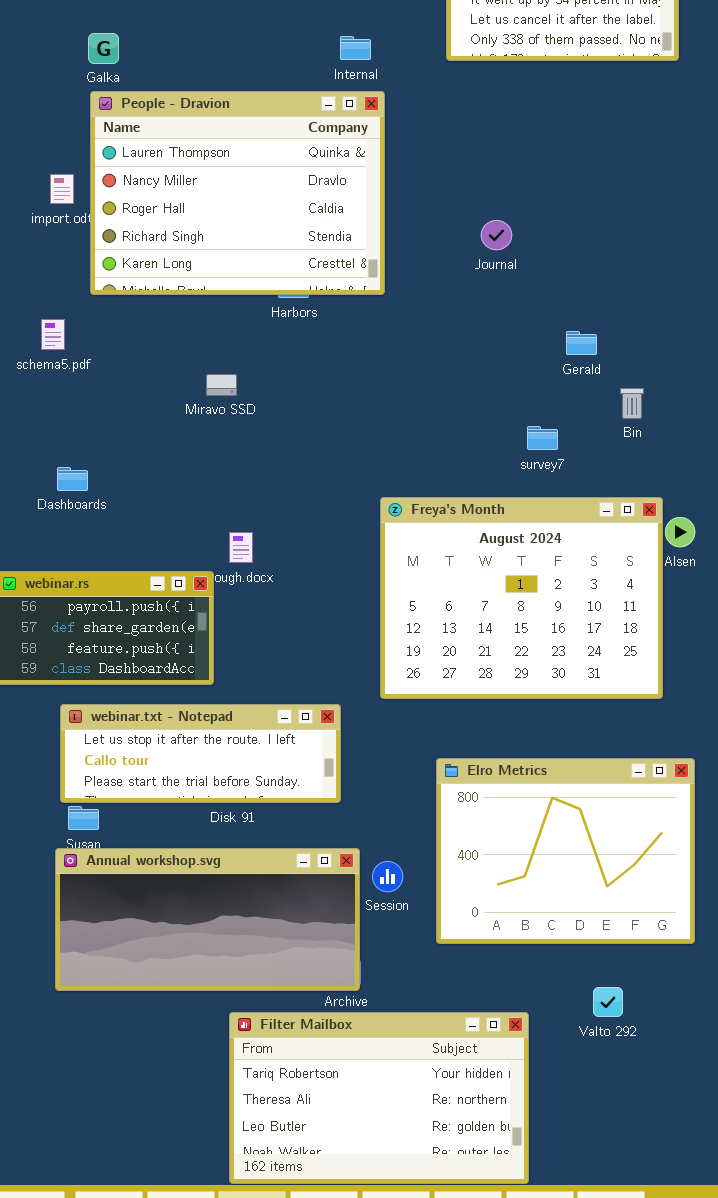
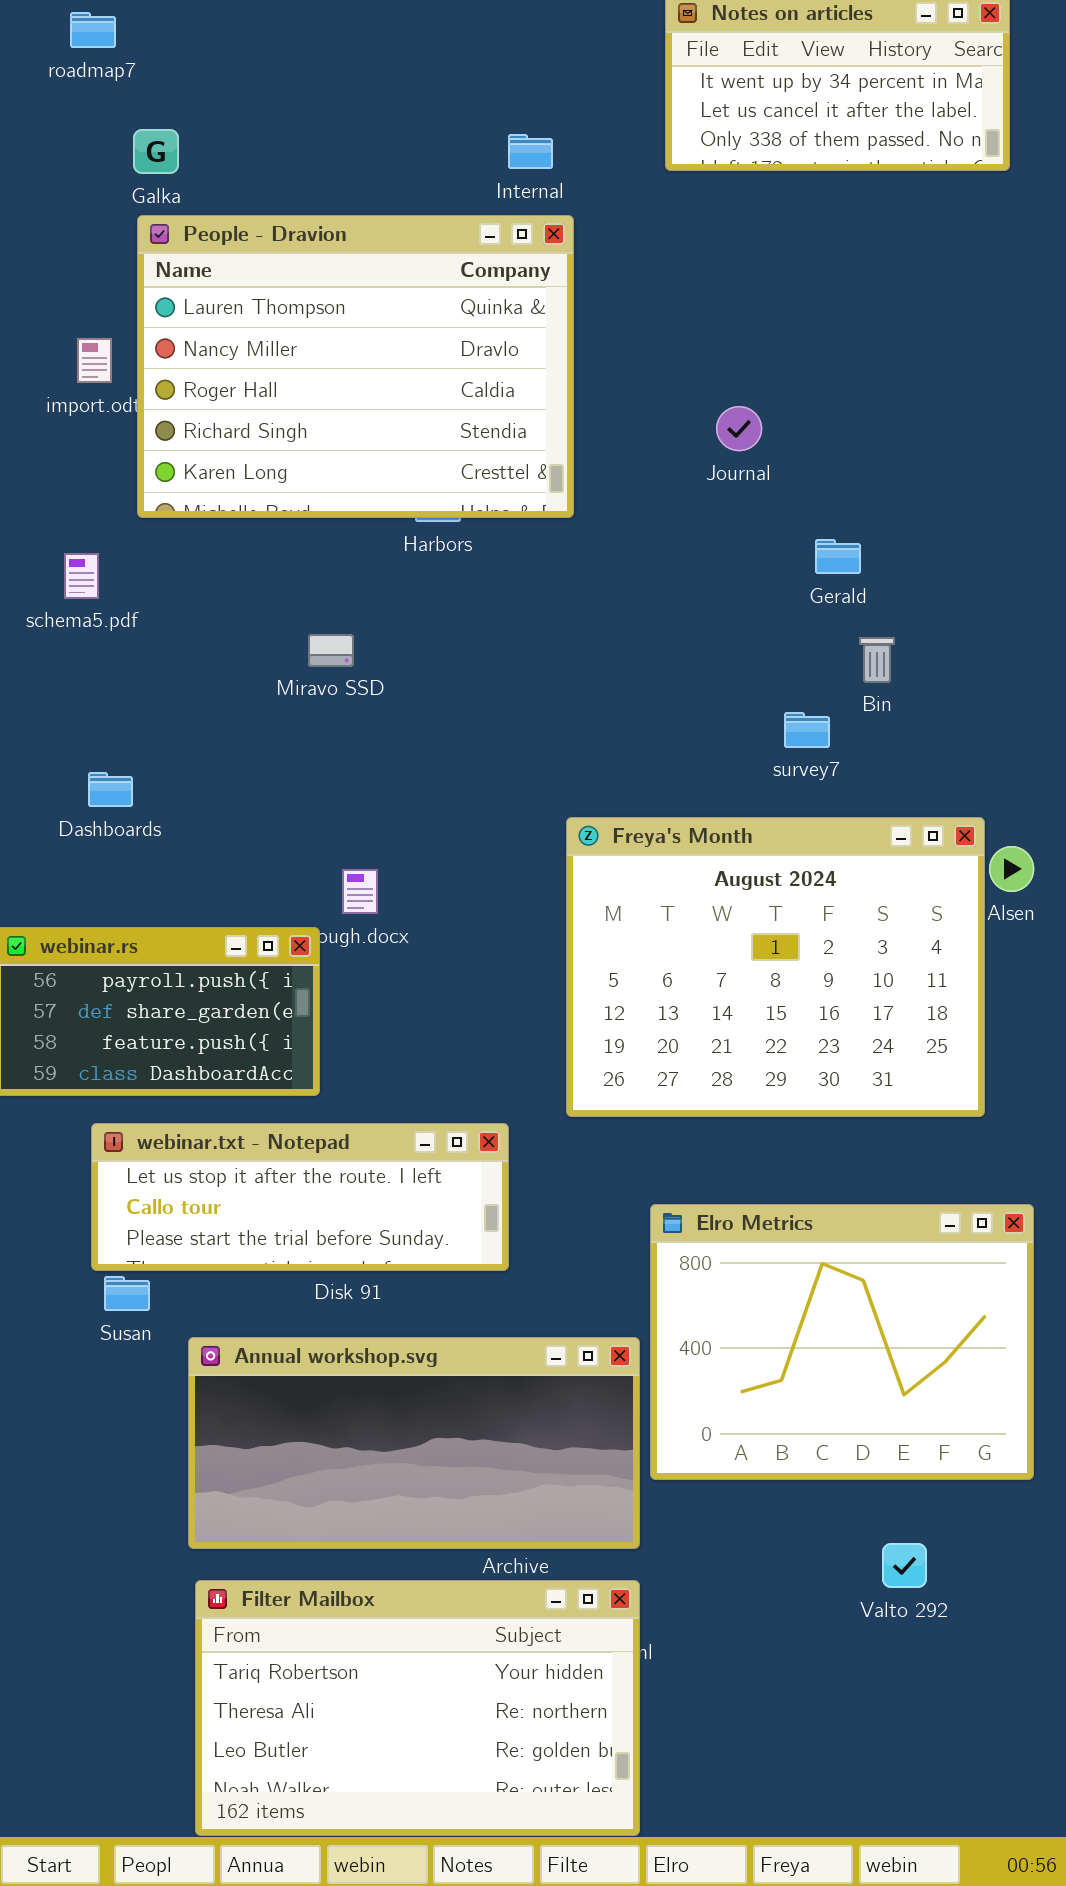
Gerald: [566,331,597,355] -> [815,539,861,574], moved
Bin: [620,388,644,419] -> [859,637,895,683], moved
Annual workshop.svg: [55,848,360,991] -> [188,1337,640,1549], moved
Filter Mailbox: [229,1012,529,1184] -> [195,1580,640,1836], moved

